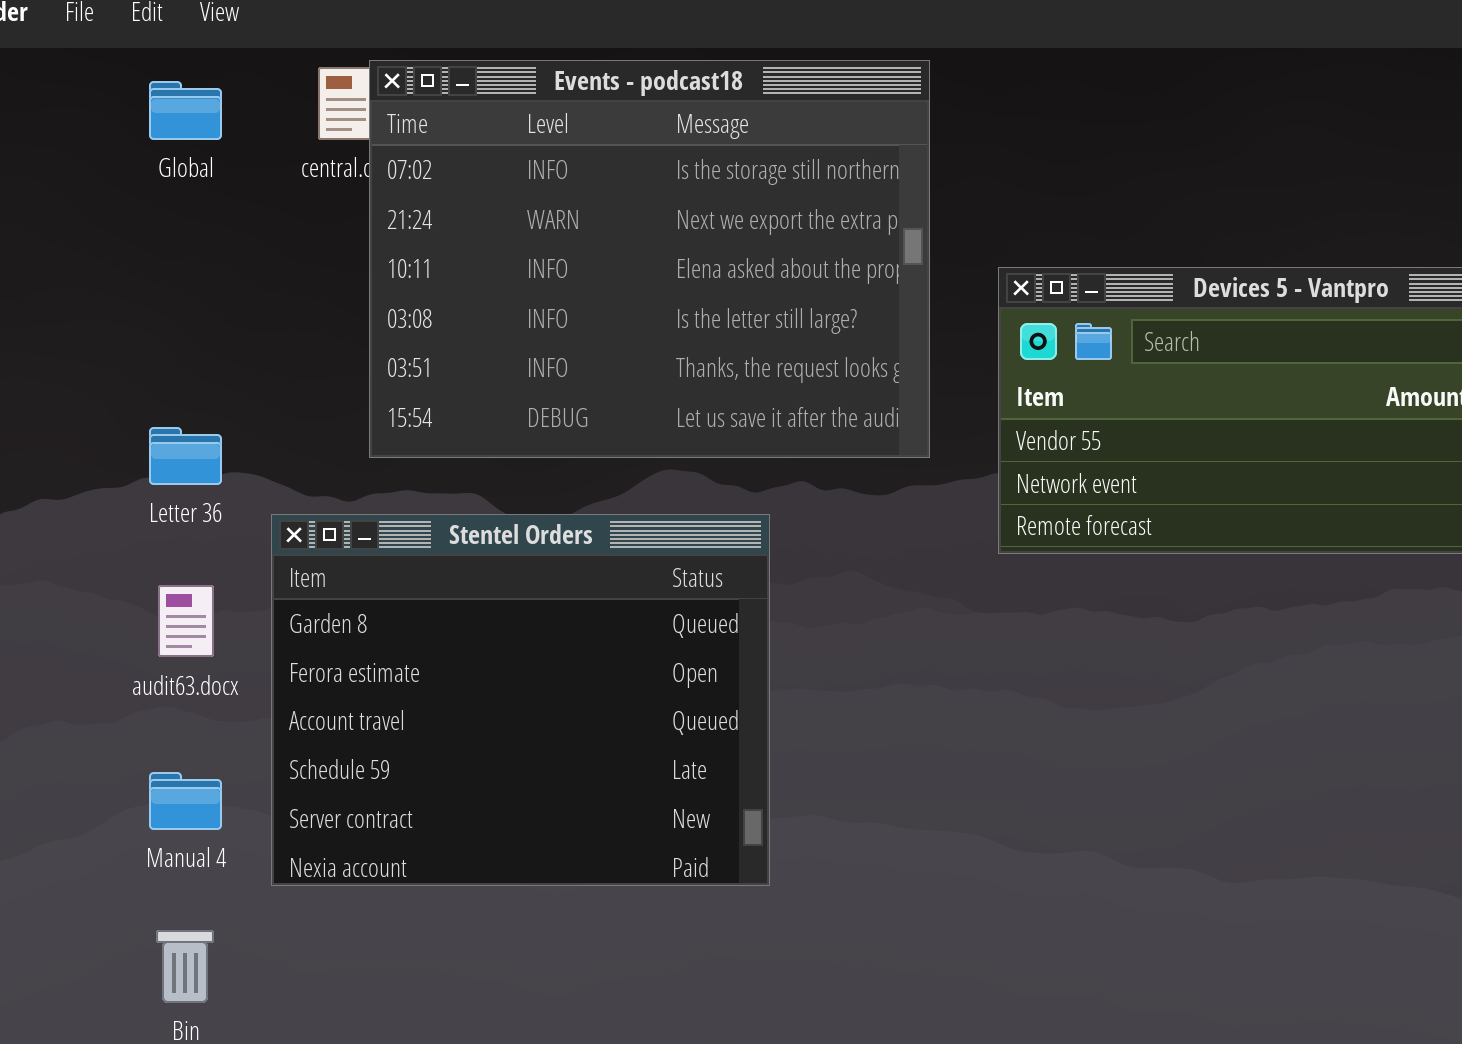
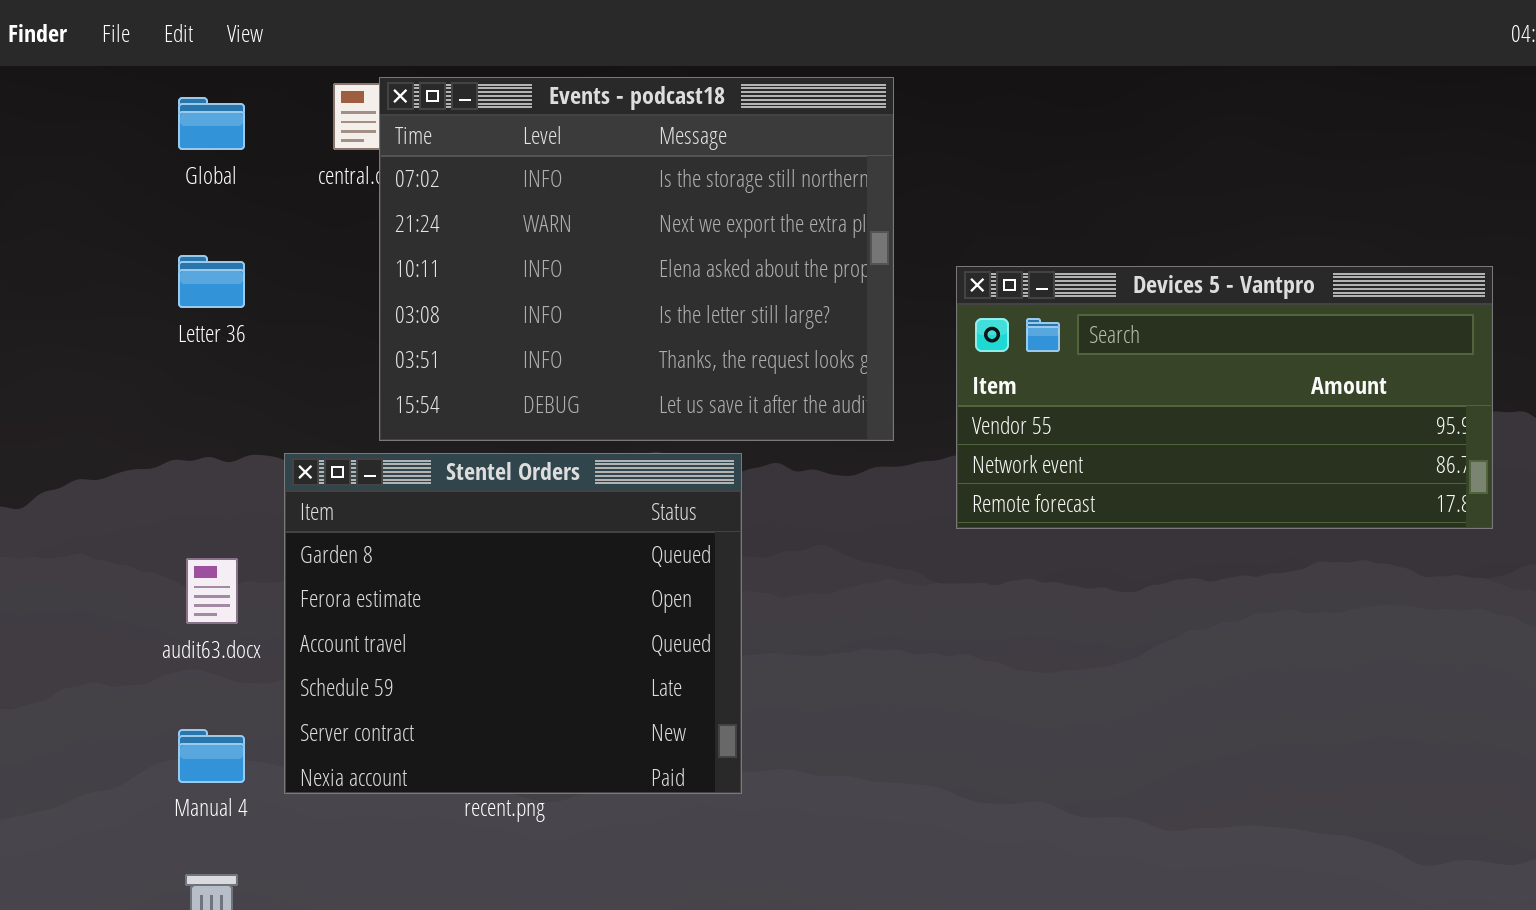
Letter 36: [149,427,222,485] -> [178,255,245,308], moved
Stentel Orders: [271,514,770,886] -> [284,453,742,794], moved

